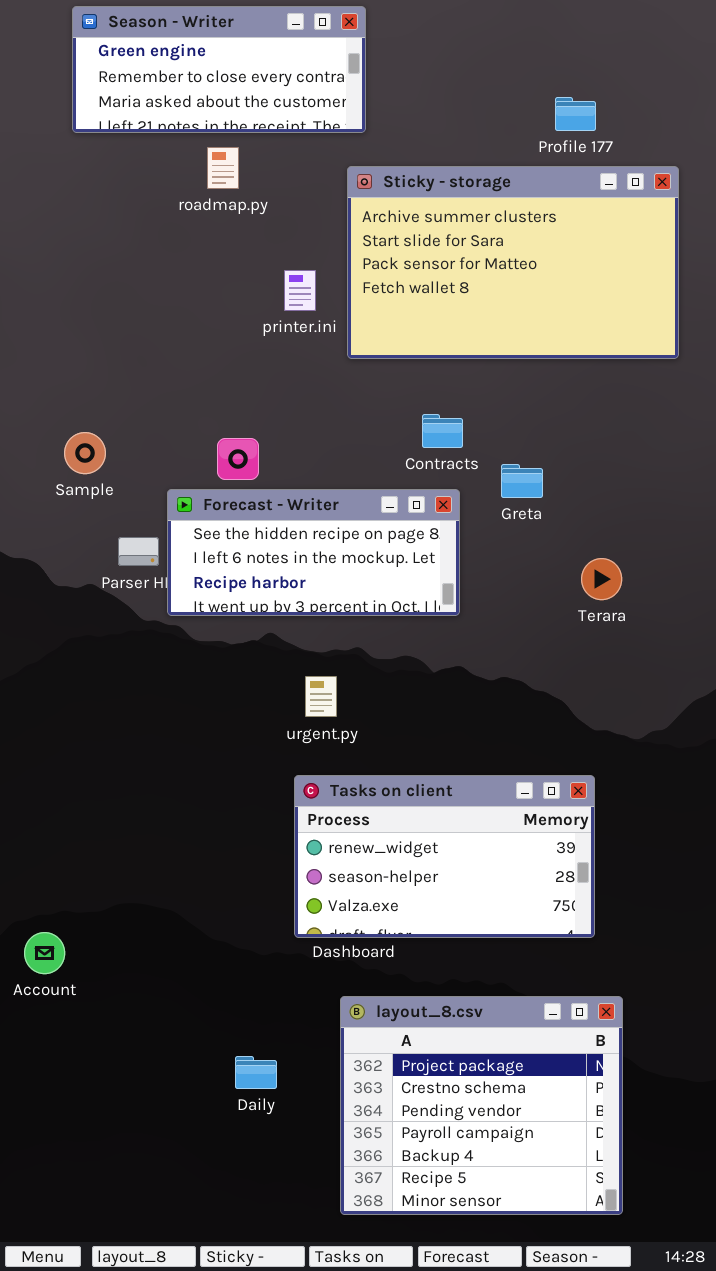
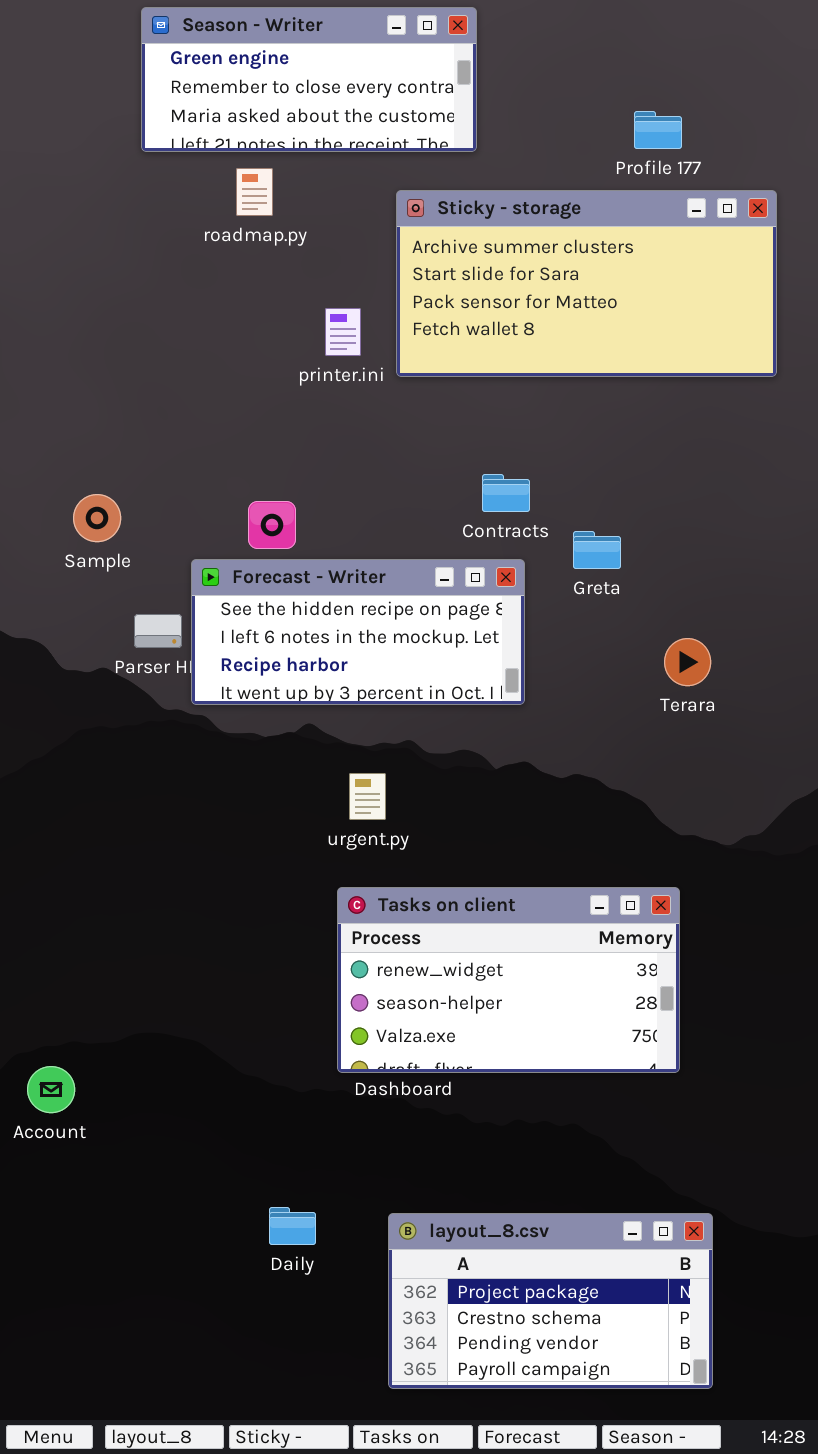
Season - Writer: [72,6,366,133] -> [141,7,477,152], moved
Sticky - storage: [347,166,679,359] -> [396,190,777,377], resized
layout_8.csv: [340,996,623,1215] -> [388,1213,713,1389], resized

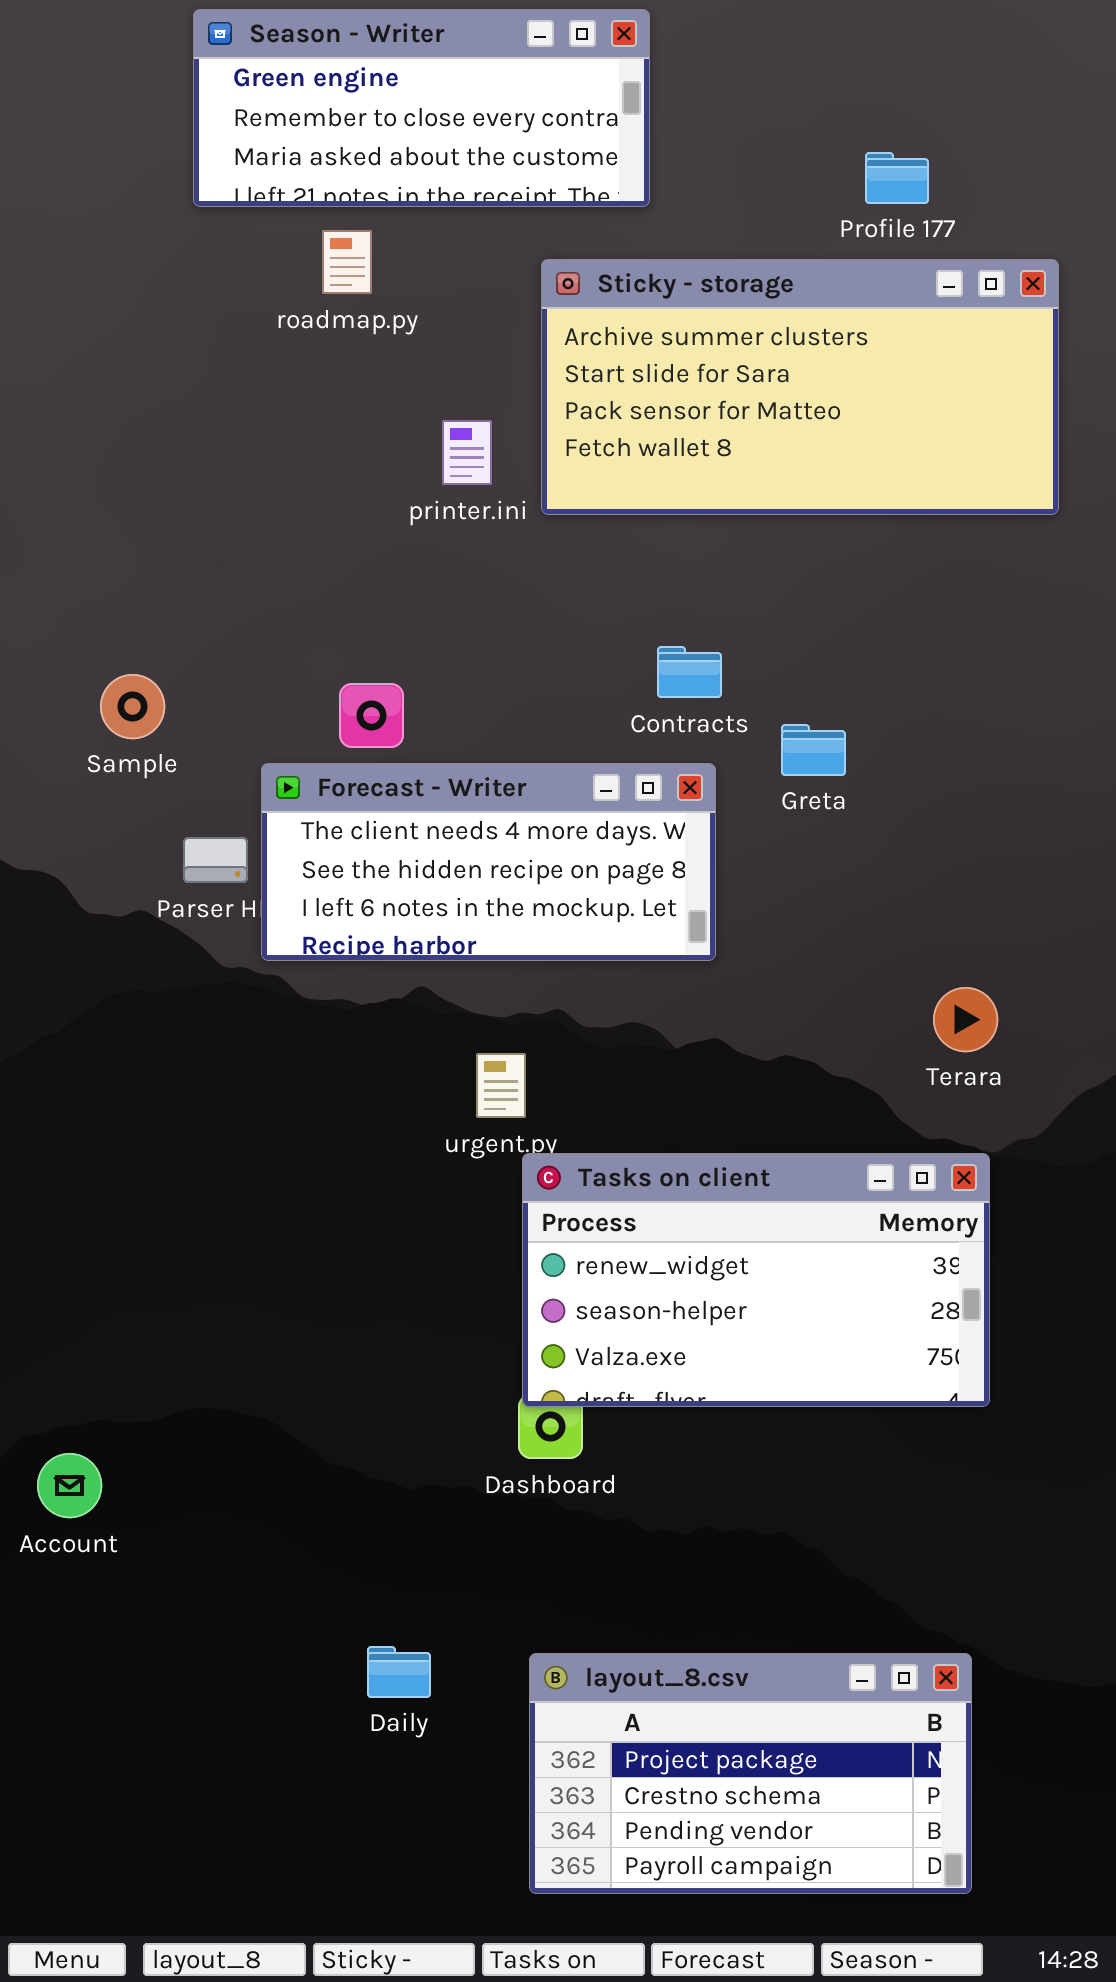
Forecast - Writer: [191,559,525,705] -> [261,763,716,961], scrolled up 1 row
Terara: [664,638,711,686] -> [933,987,998,1052], moved
Tasks on client: [337,887,680,1073] -> [522,1153,990,1407], moved

